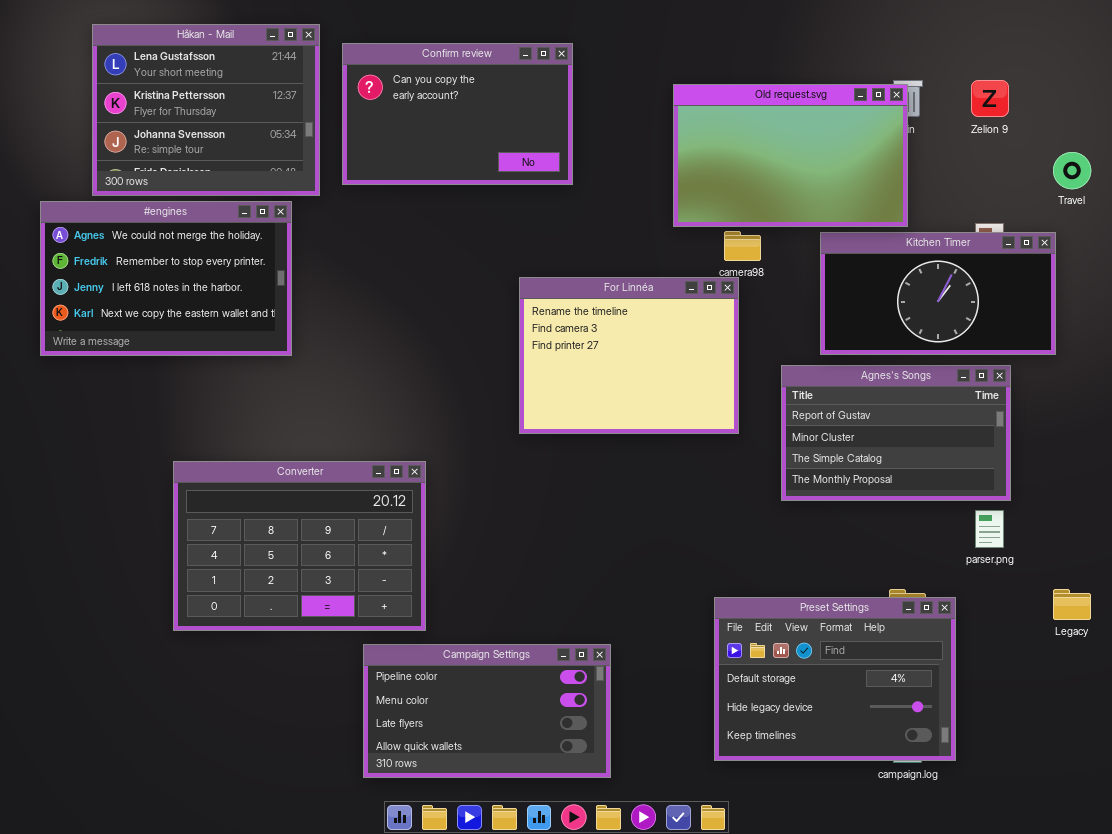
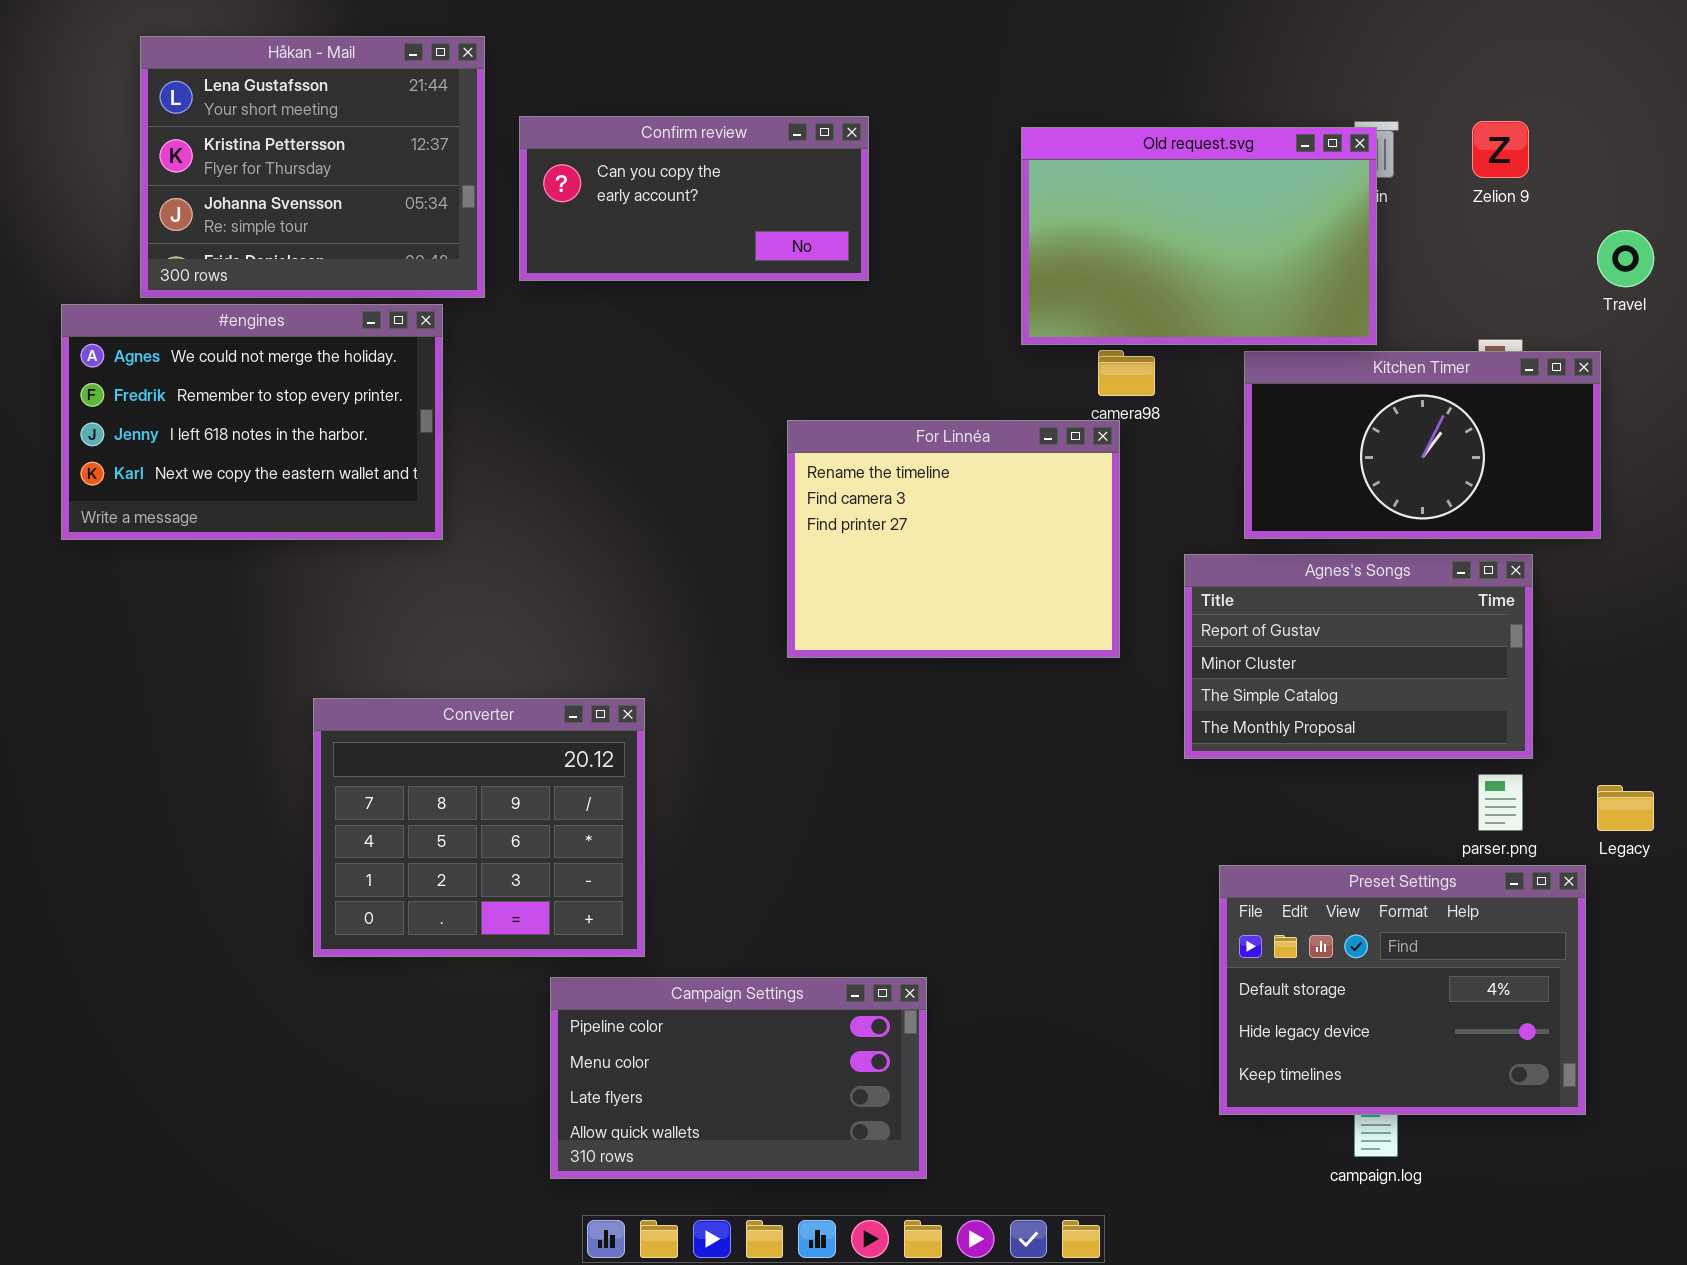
Confirm review: [342,43,573,185] -> [519,116,869,281], resized
Converter: [173,461,426,631] -> [313,698,645,957], resized
Legacy: [1053,589,1091,620] -> [1597,785,1654,831], moved
Preset Settings: [714,597,956,761] -> [1219,865,1586,1115], moved

